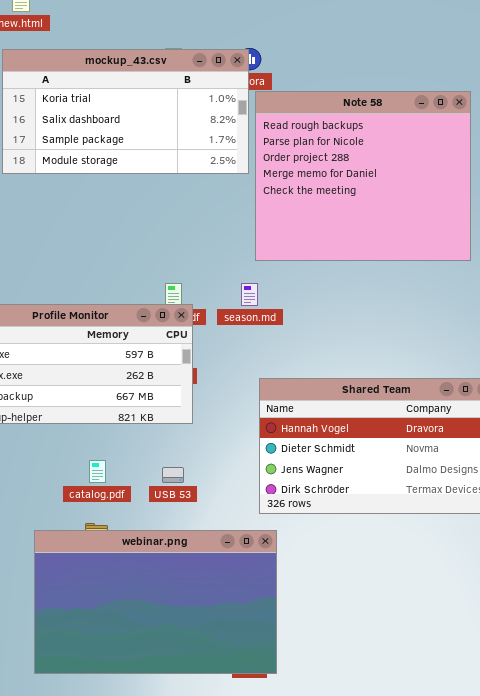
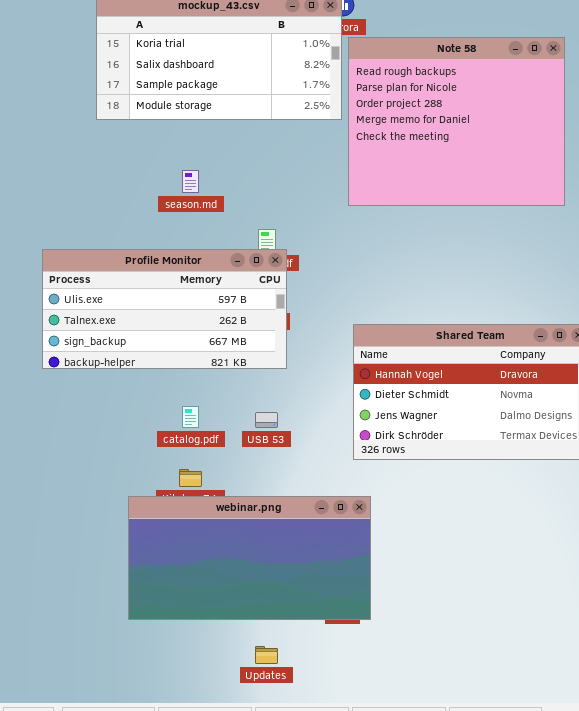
season.md: [241,283,258,306] -> [182,170,199,193], moved
webinar.png: [34,530,277,674] -> [128,496,371,620], resized

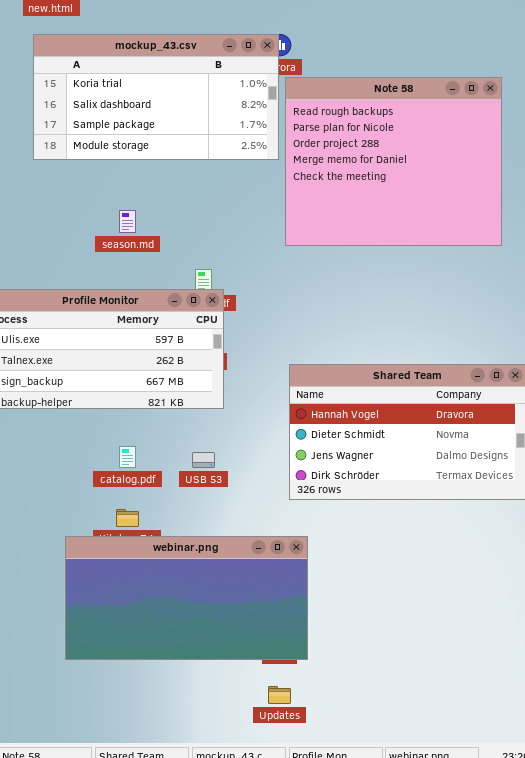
Updates: [255,646,278,664] -> [268,686,291,704], moved

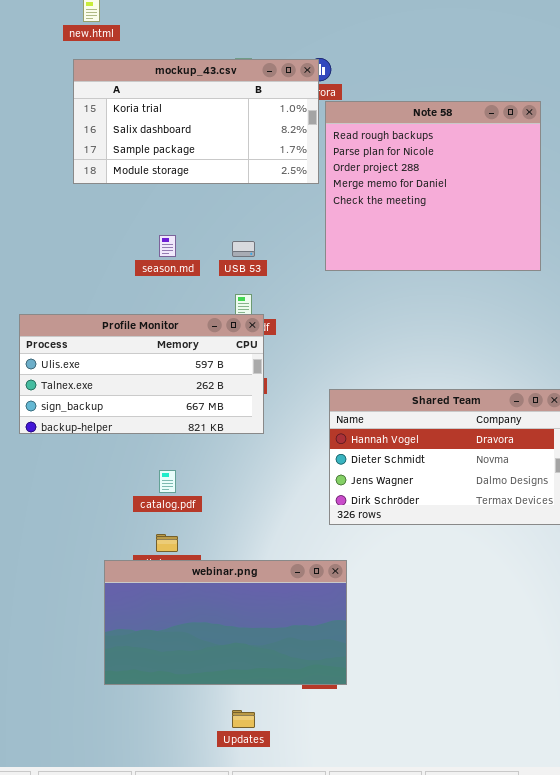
USB 53: [192,452,215,468] -> [232,241,255,257], moved
Updates: [268,686,291,704] -> [232,710,255,728], moved

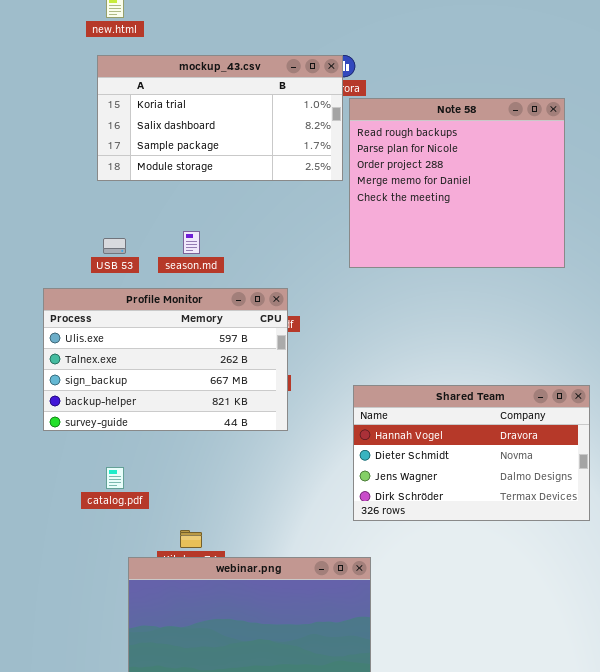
USB 53: [232,241,255,257] -> [103,238,126,254], moved
Profile Monitor: [19,314,264,434] -> [43,288,288,431], resized
catalog.pdf: [159,470,176,493] -> [106,467,124,489], moved

